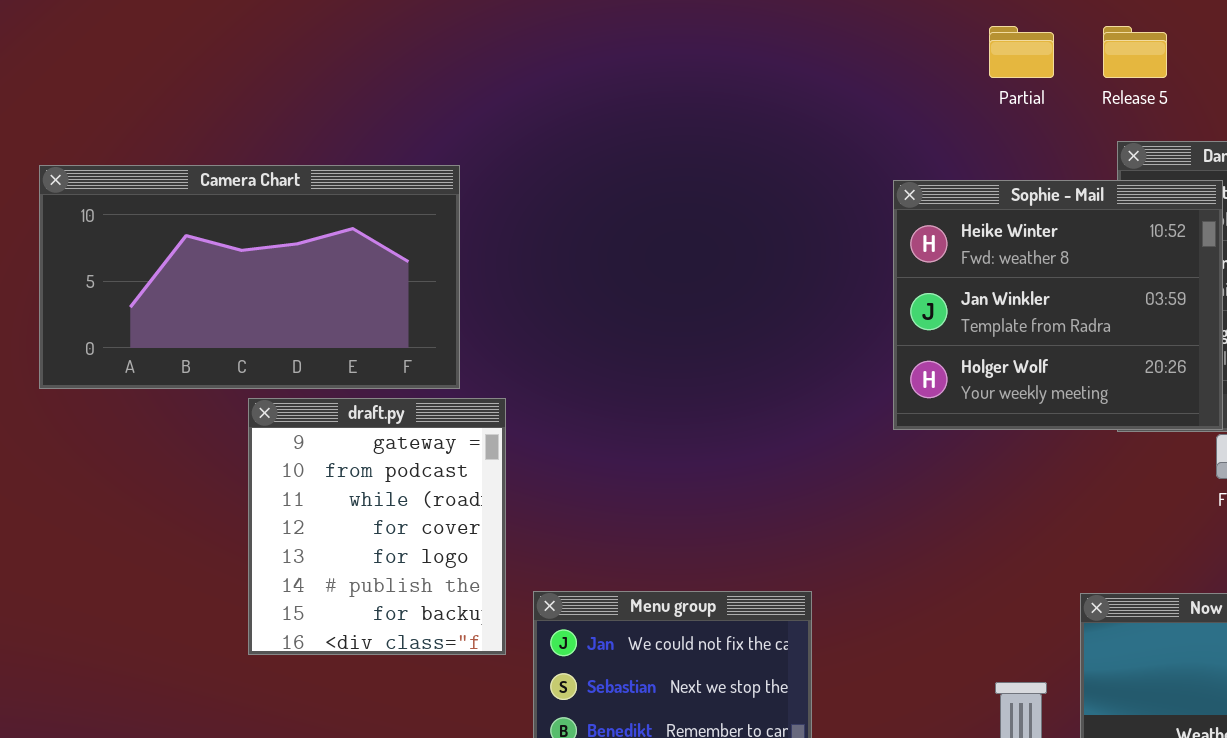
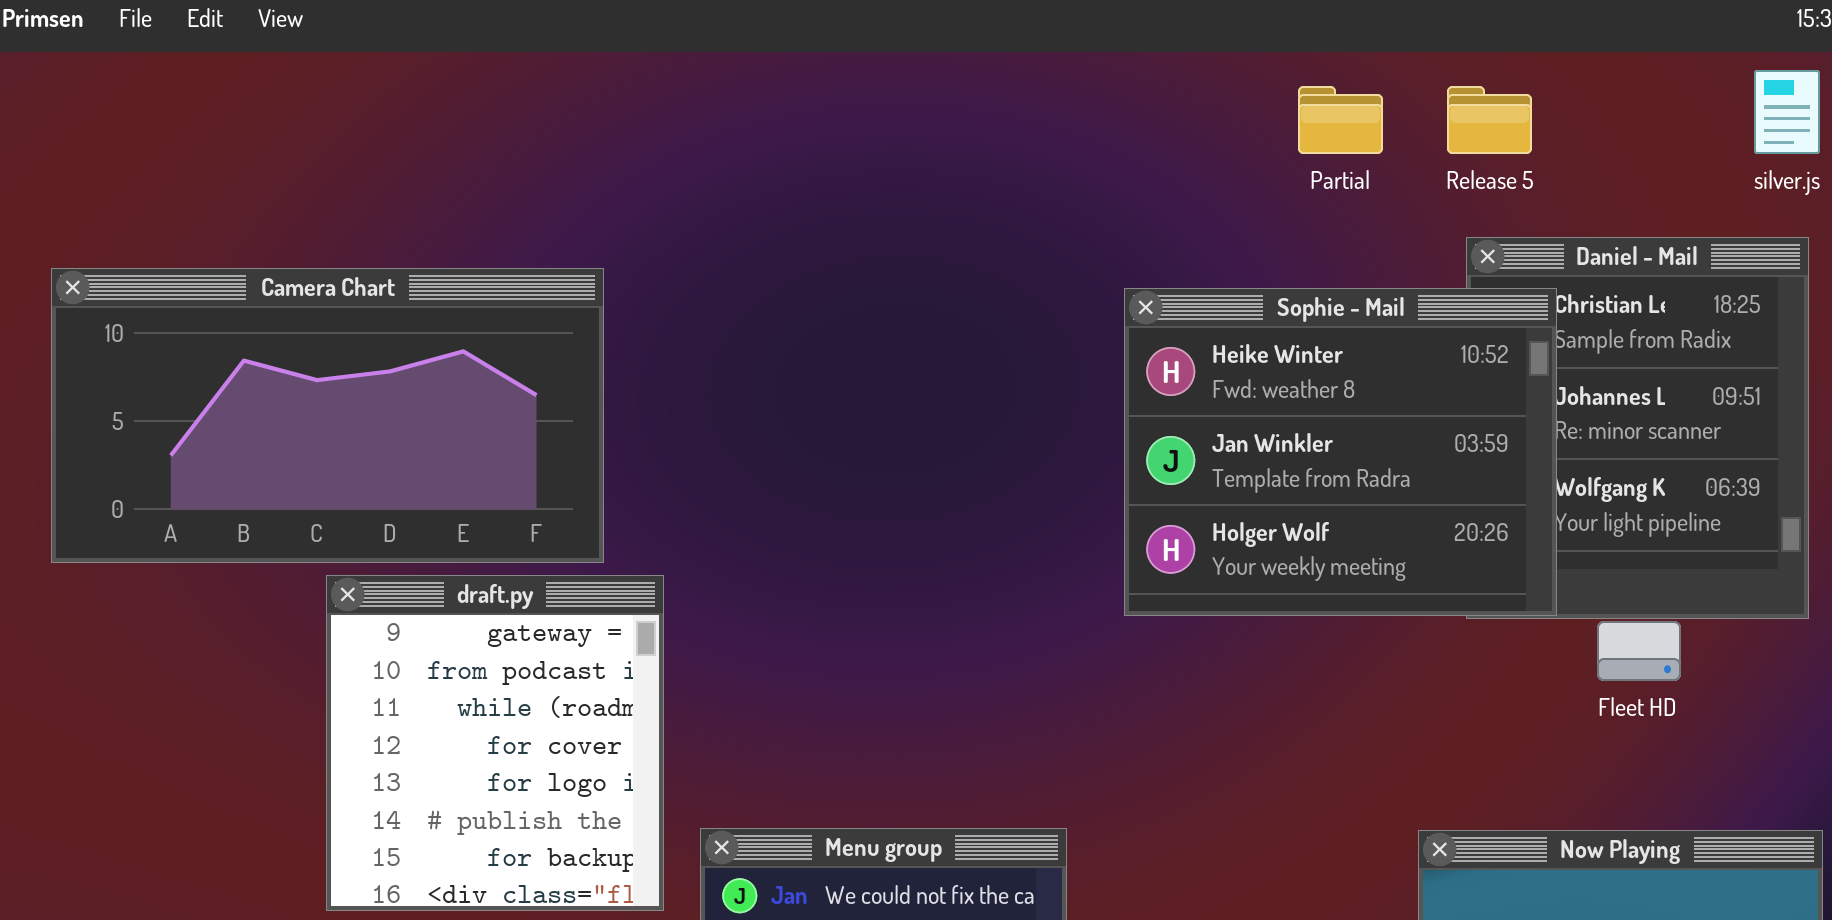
Sophie - Mail: [893,180,1223,430] -> [1124,288,1557,616], moved

